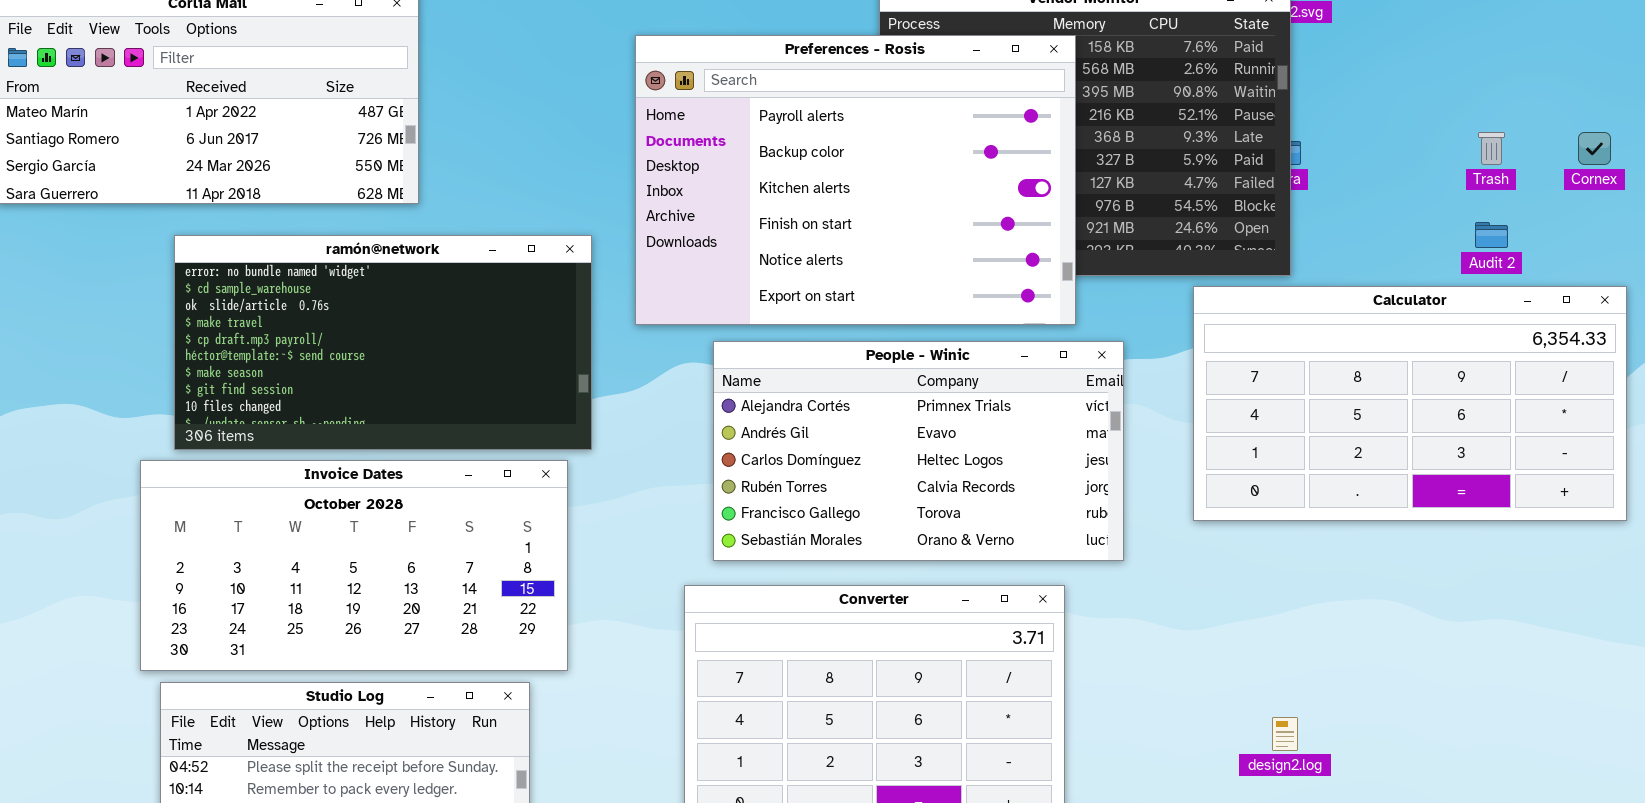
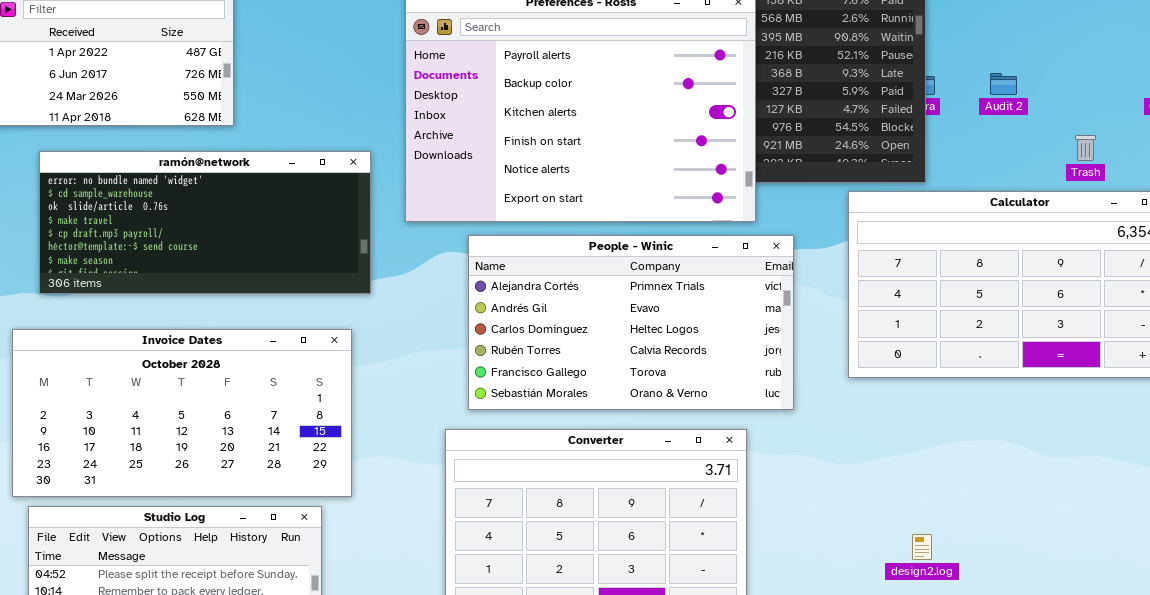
Trash: [1478,132,1505,165] -> [1075,135,1096,161], moved
Audit 2: [1475,222,1508,248] -> [990,73,1017,95], moved
ramón@network: [174,235,592,450] -> [39,151,371,294], resized

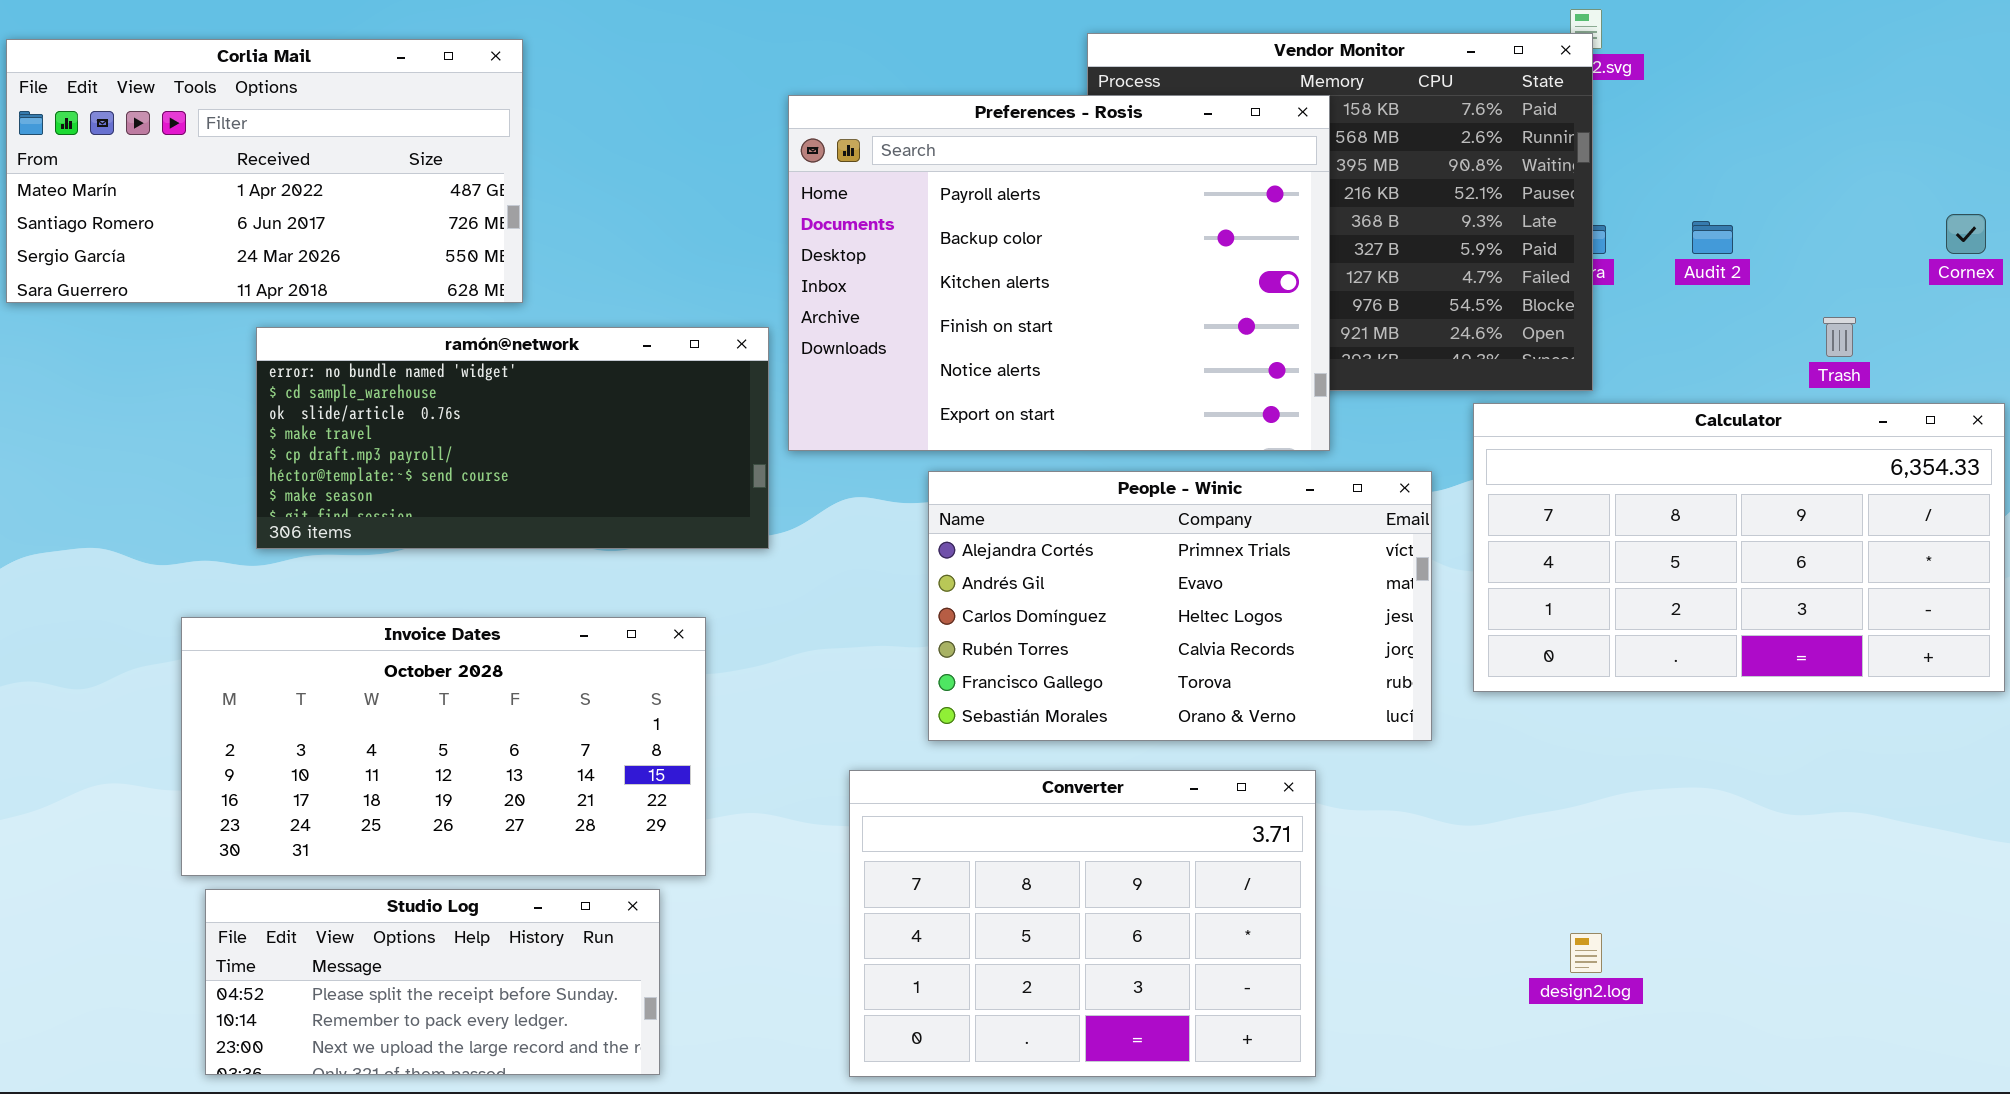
ramón@network: [39,151,371,294] -> [256,327,769,549], moved
People - Winic: [468,235,794,410] -> [928,471,1432,741], moved

